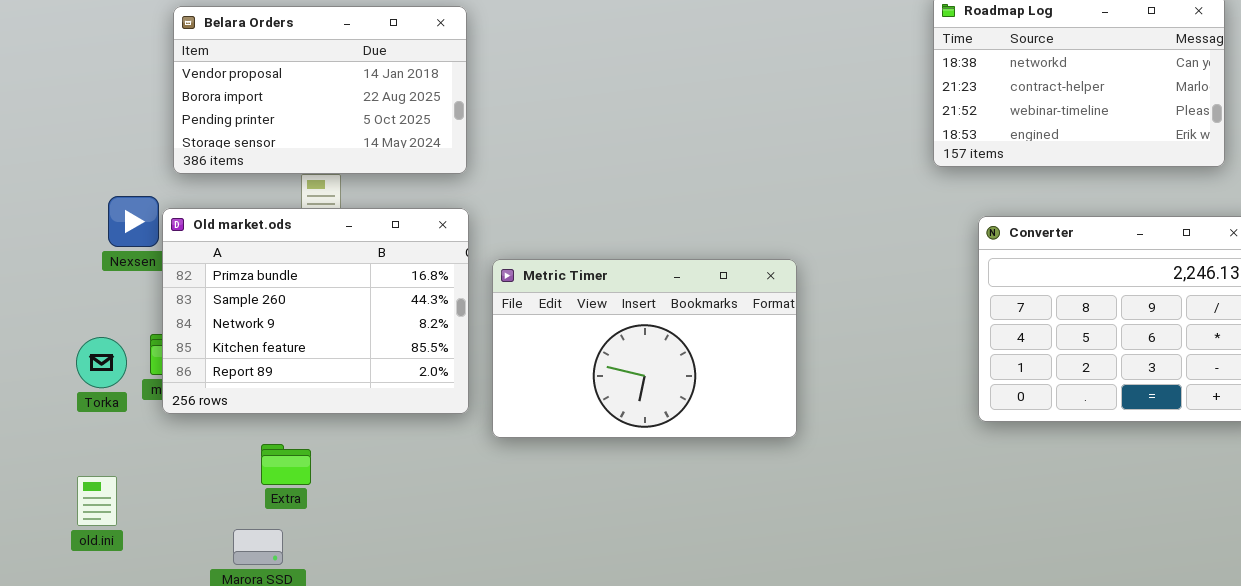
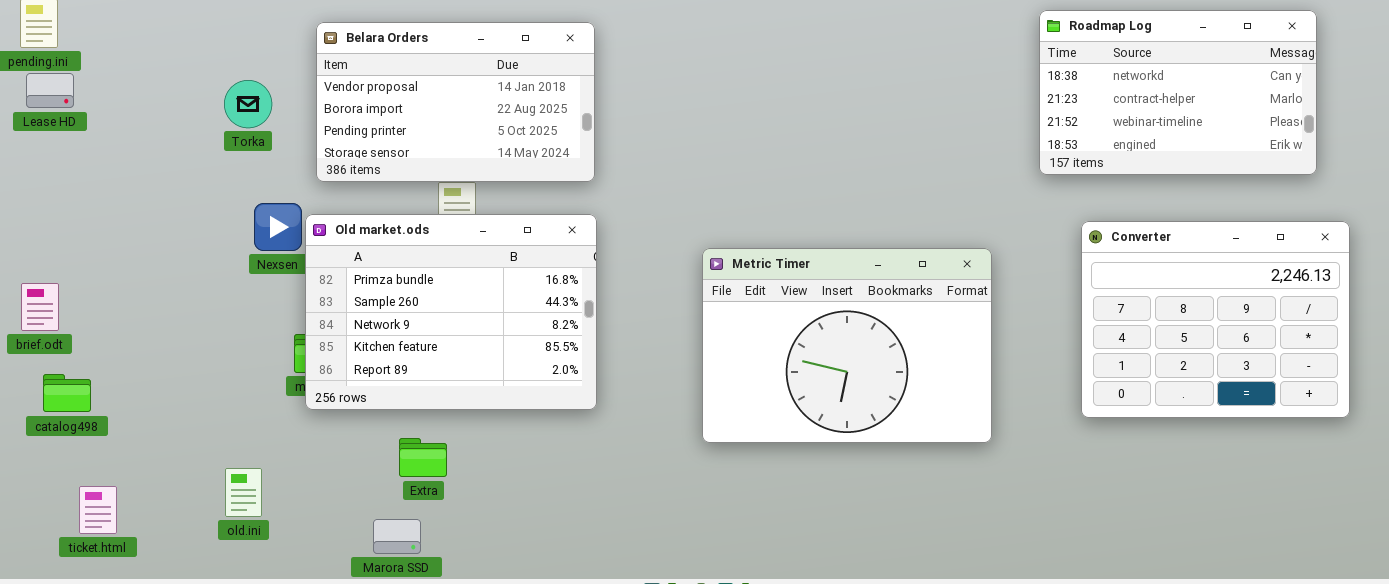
Metric Timer: [492,259,797,438] -> [702,248,992,443], moved, resized
Torka: [76,337,127,388] -> [224,80,272,128], moved

